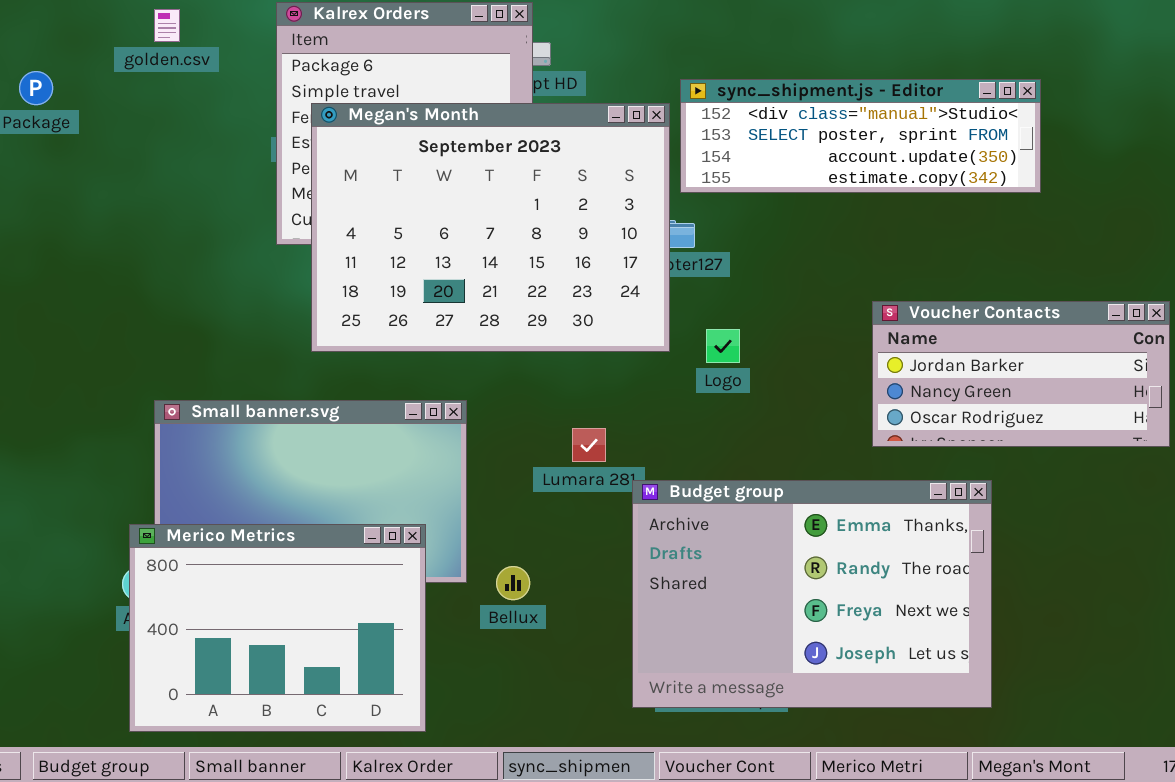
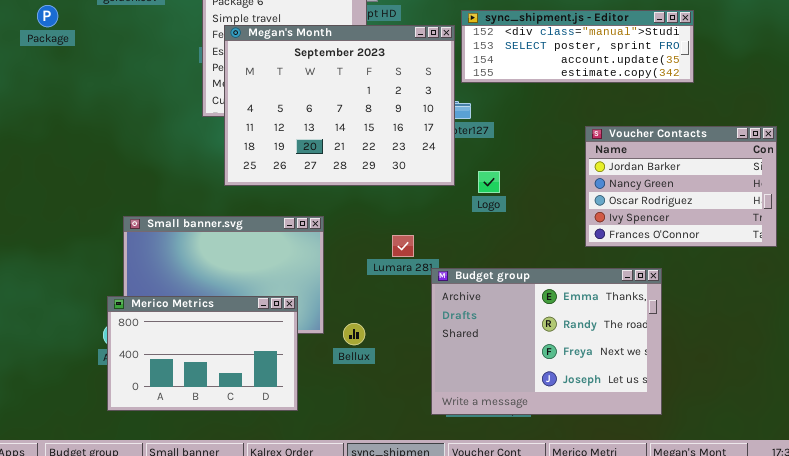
Voucher Contacts: [872,301,1170,447] -> [585,126,777,247], resized
Merico Metrics: [129,524,426,732] -> [107,296,298,411], resized

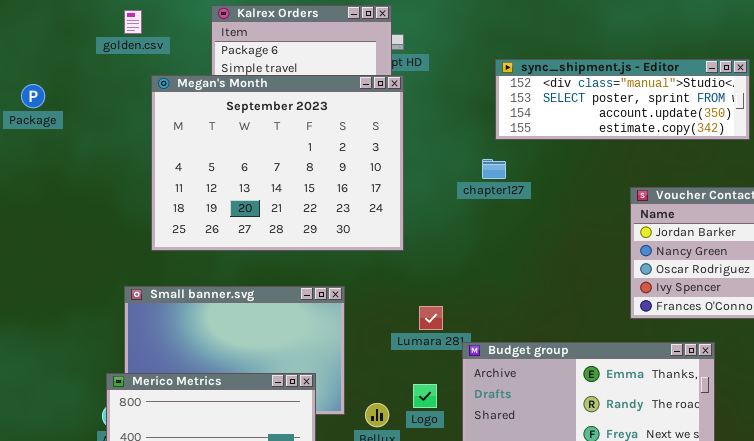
Package: [37,5,58,27] -> [21,84,45,108], moved
Megan's Month: [224,25,455,186] -> [151,75,404,251], moved
Logo: [478,171,500,193] -> [413,384,437,408], moved

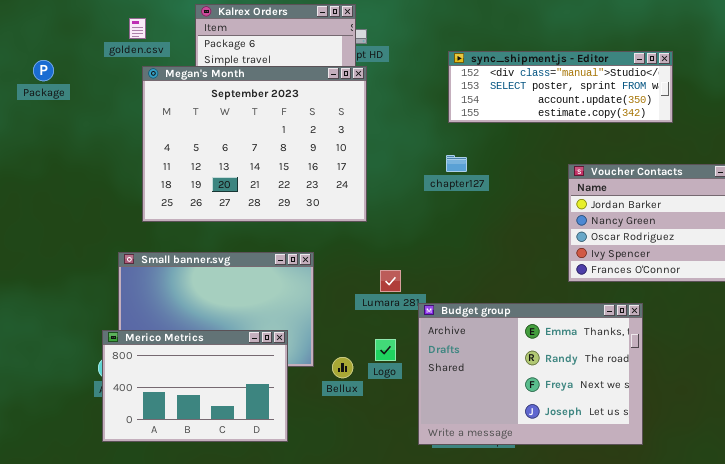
golden.csv: [124,10,142,34] -> [129,18,146,39], moved
Package: [21,84,45,108] -> [33,60,54,81], moved
chapter127: [482,159,506,179] -> [446,155,467,172], moved

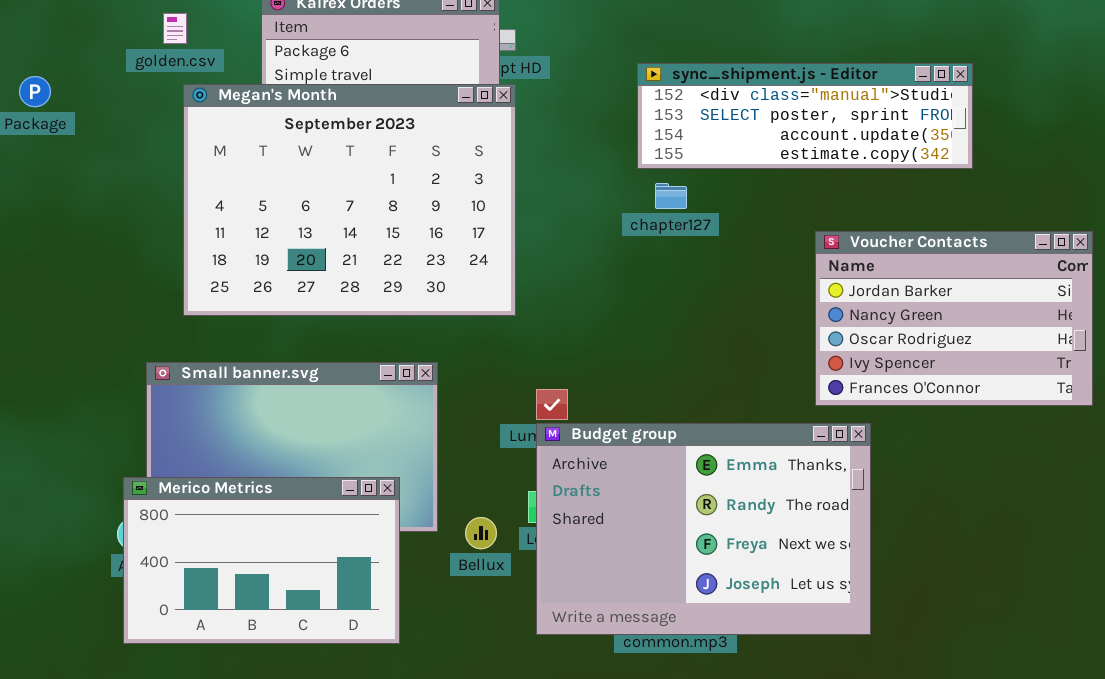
chapter127: [446,155,467,172] -> [655,183,687,209], moved
Budget group: [418,303,643,445] -> [536,423,871,635], moved

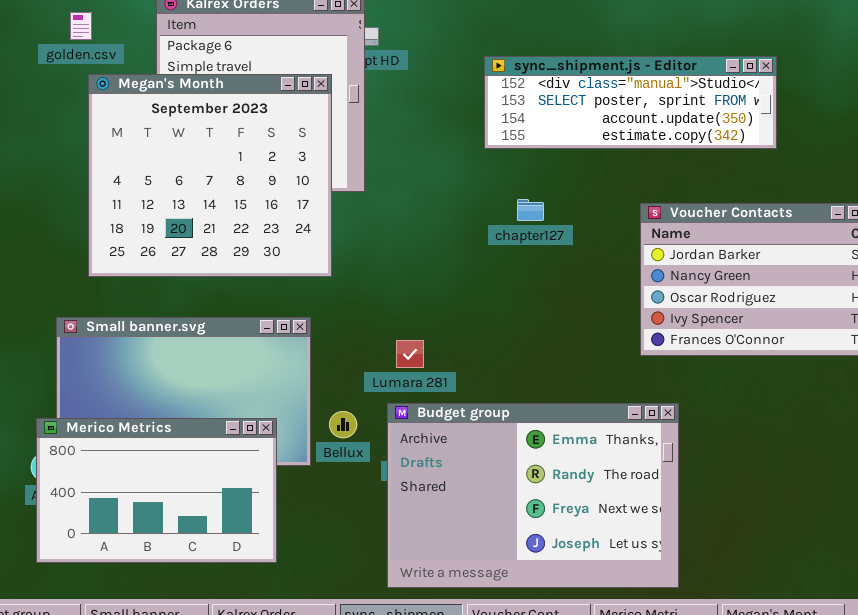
Megan's Month: [183,84,516,316] -> [88,74,332,277], resized
chapter127: [655,183,687,209] -> [517,199,544,221], moved
Budget group: [536,423,871,635] -> [387,403,679,588], moved
Bellux: [465,517,497,549] -> [329,411,357,438], moved

